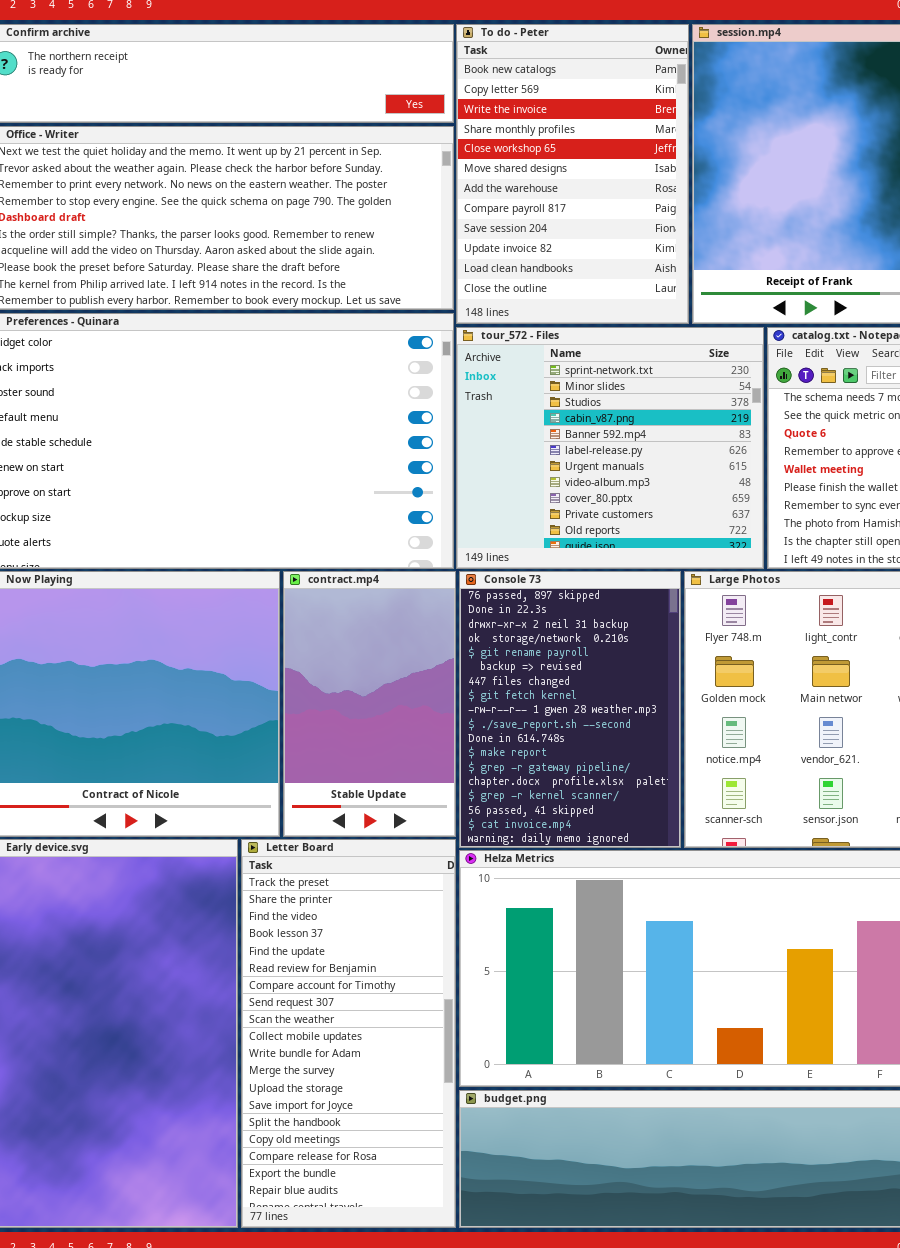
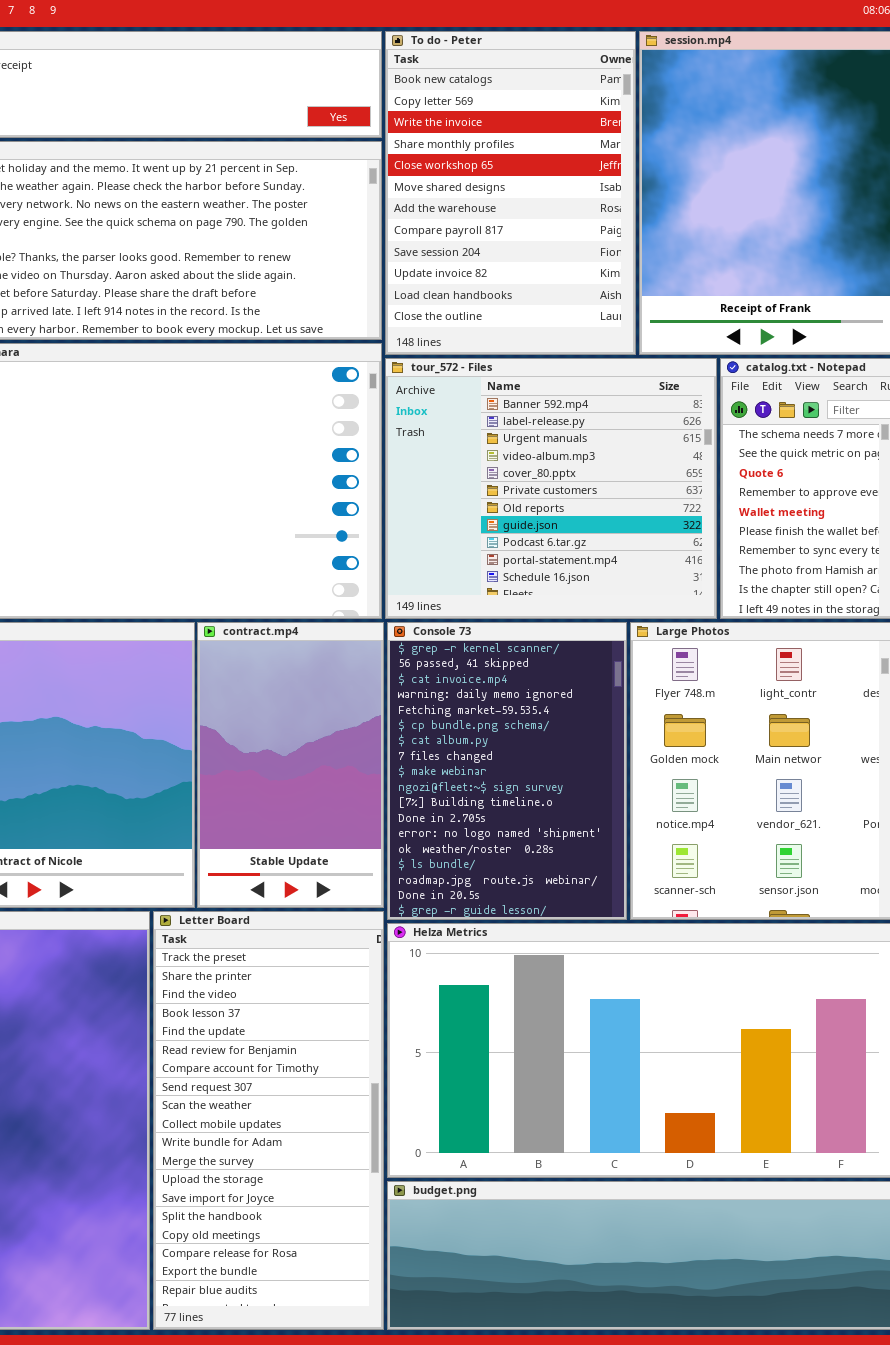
tour_572 - Files: [456,327,764,569] -> [385,358,717,619], scrolled down 4 rows
Console 73: [459,571,681,848] -> [387,622,627,920], scrolled down 14 rows

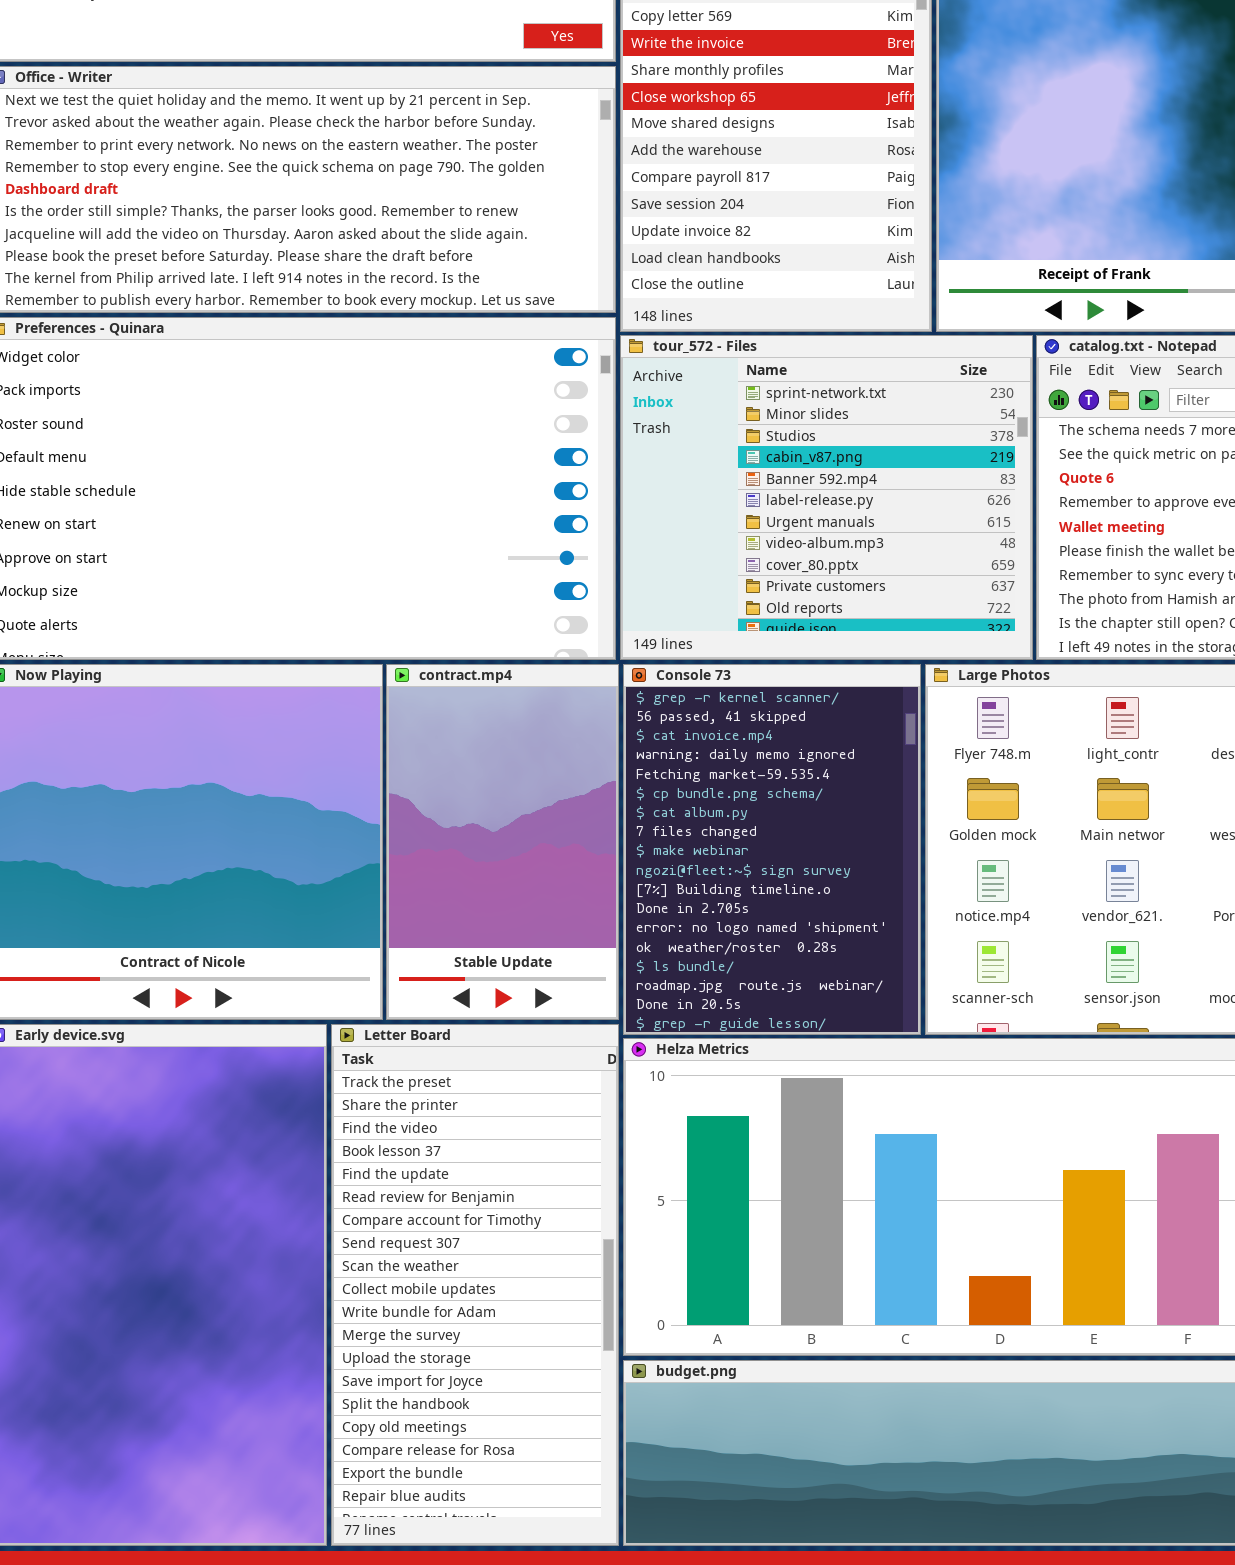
tour_572 - Files: [385,358,717,619] -> [620,335,1033,660], scrolled up 4 rows

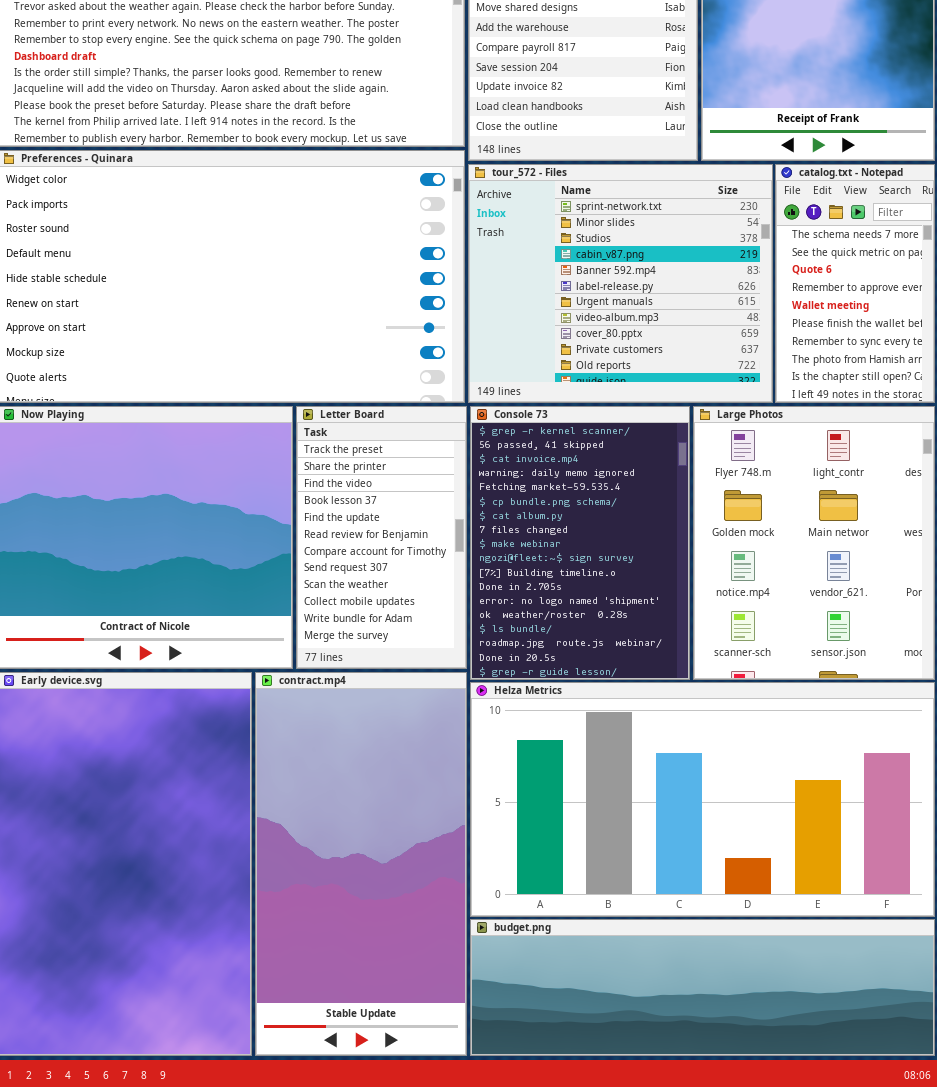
contract.mp4: [386,664,619,1020] -> [255,672,467,1056], moved, resized
Letter Board: [331,1024,619,1546] -> [296,406,467,669], moved, resized

